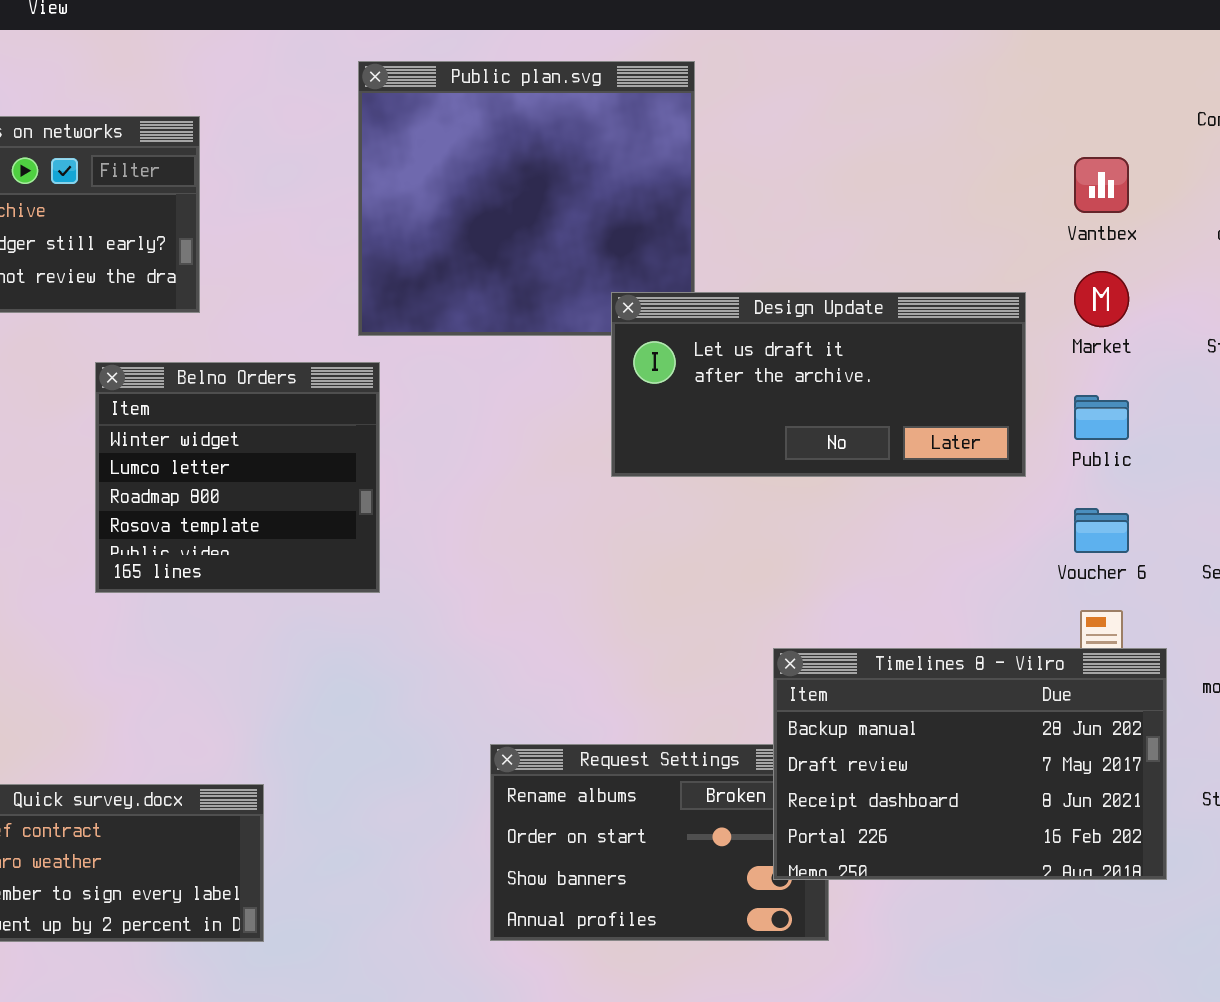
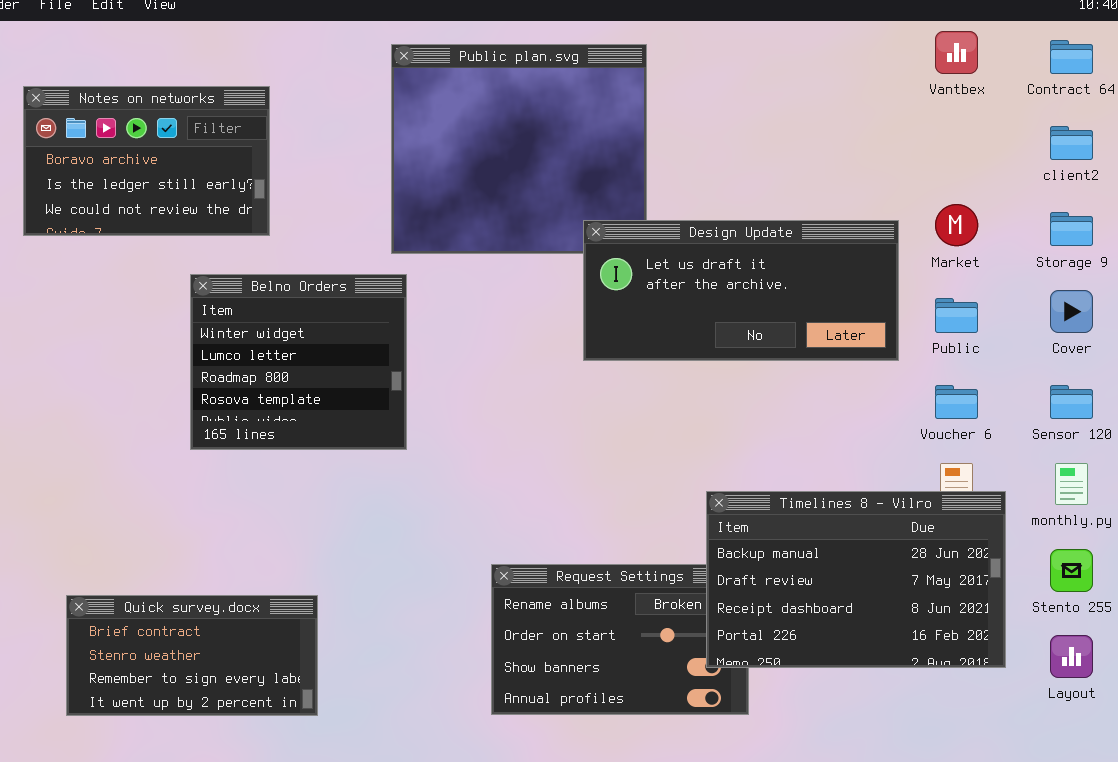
Vantbex: [1074,157,1129,213] -> [935,31,978,74], moved

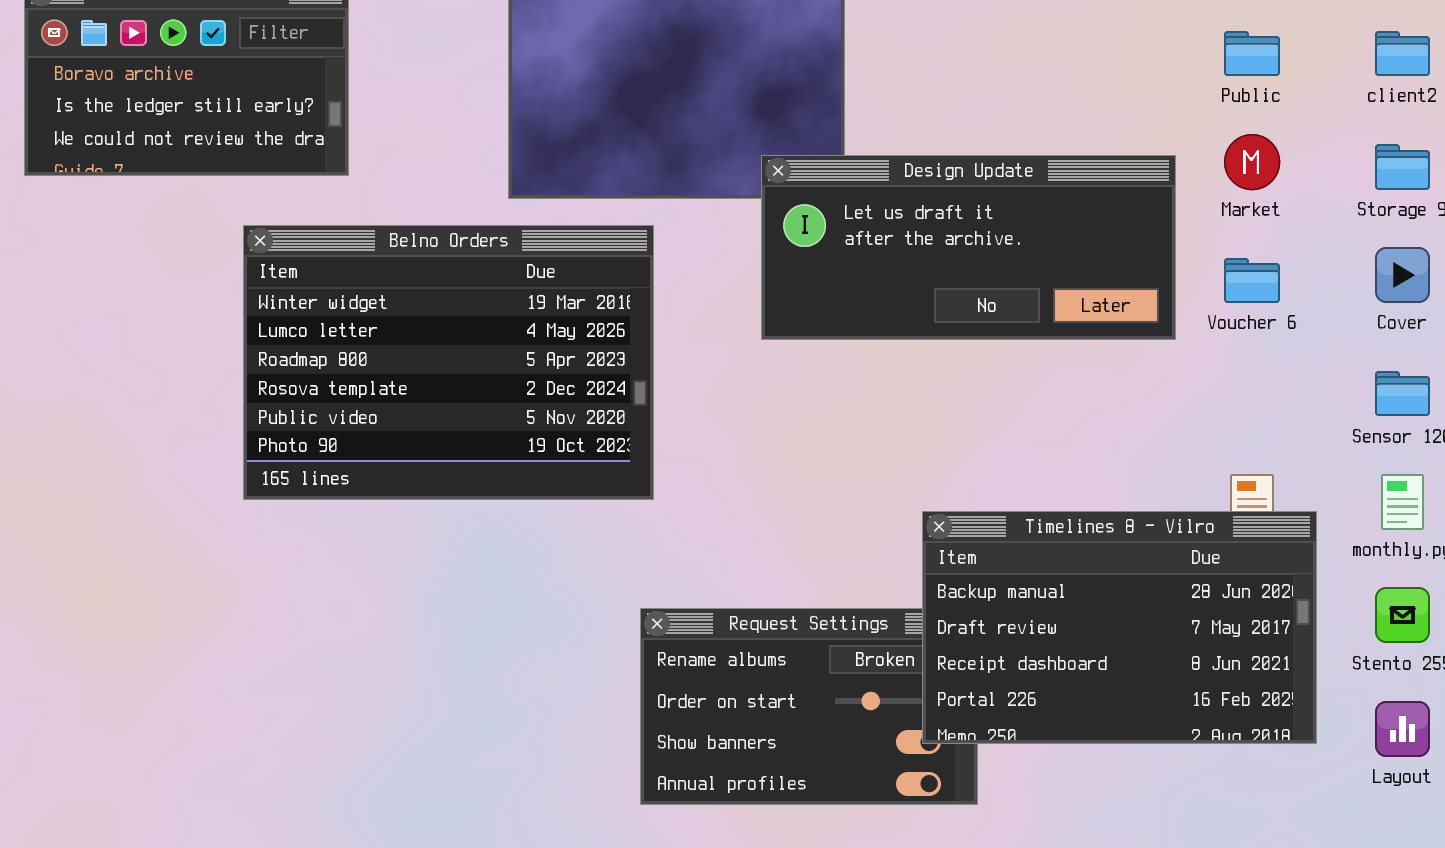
Belno Orders: [190,274,407,450] -> [243,225,654,500], resized
Public: [935,298,978,333] -> [1224,31,1280,76], moved
Voucher 6: [935,385,978,419] -> [1224,258,1280,303], moved
Quick survey.docx: [66,595,318,716] -> none, closed

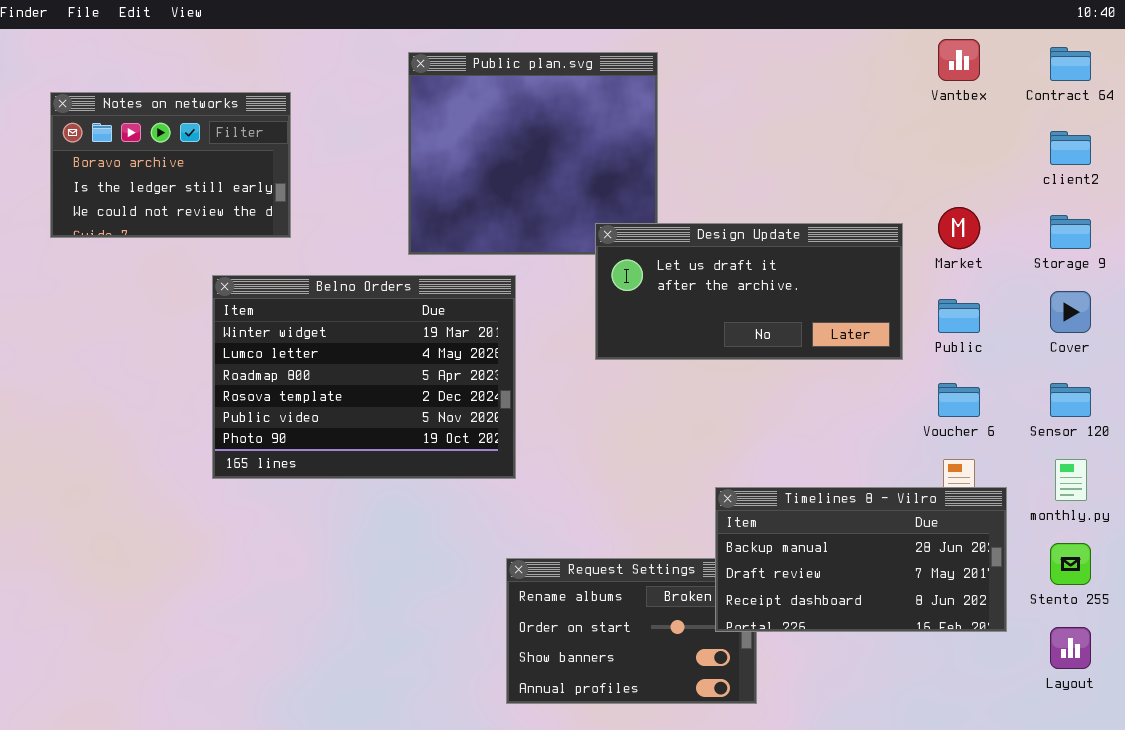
Public: [1224,31,1280,76] -> [938,299,980,333], moved
Voucher 6: [1224,258,1280,303] -> [938,383,980,417], moved
Timelines 8 - Vilro: [922,511,1317,744] -> [715,487,1007,632], resized

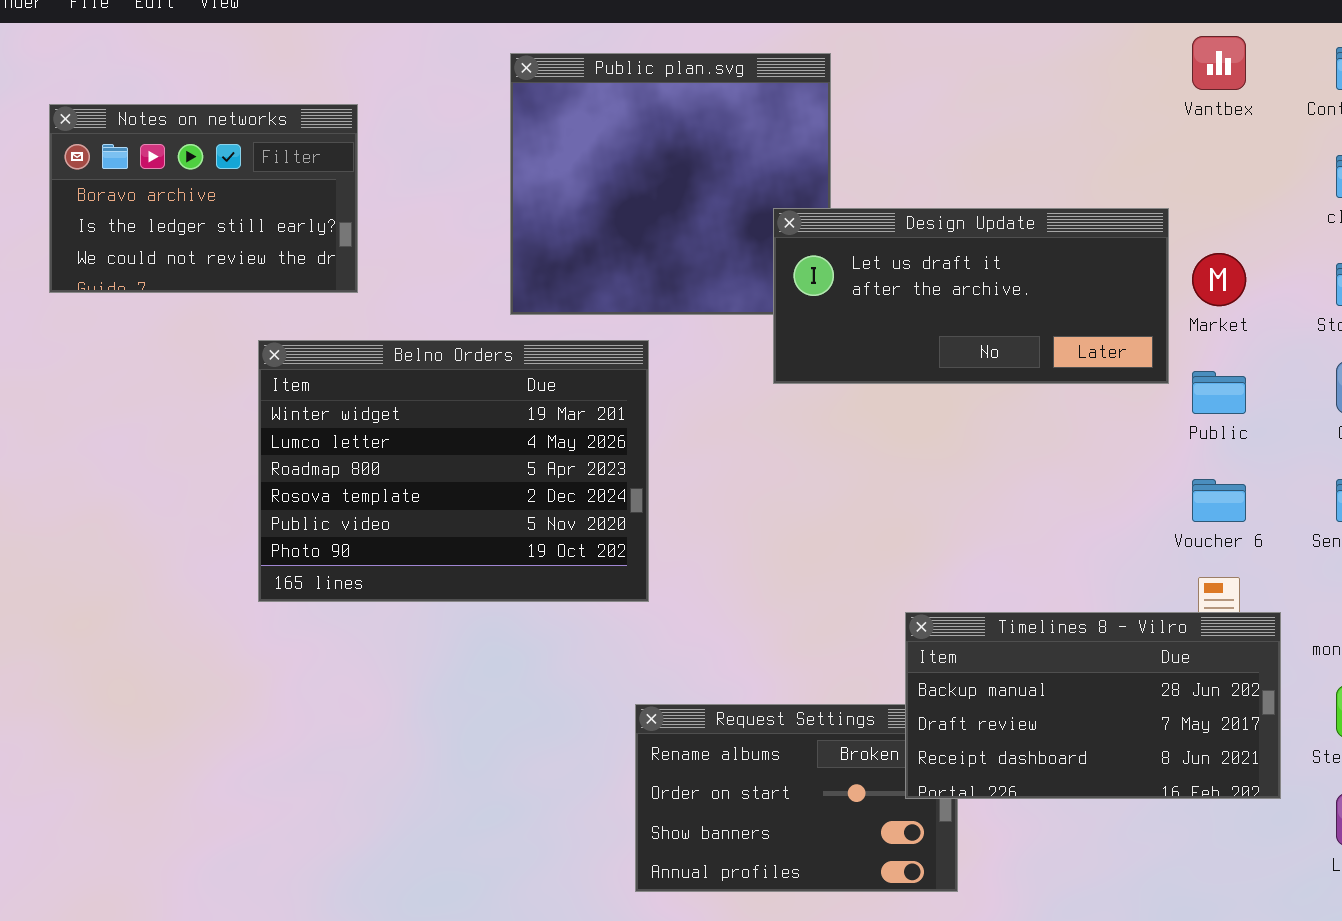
Design Update: [595,223,903,360] -> [773,208,1169,384], moved

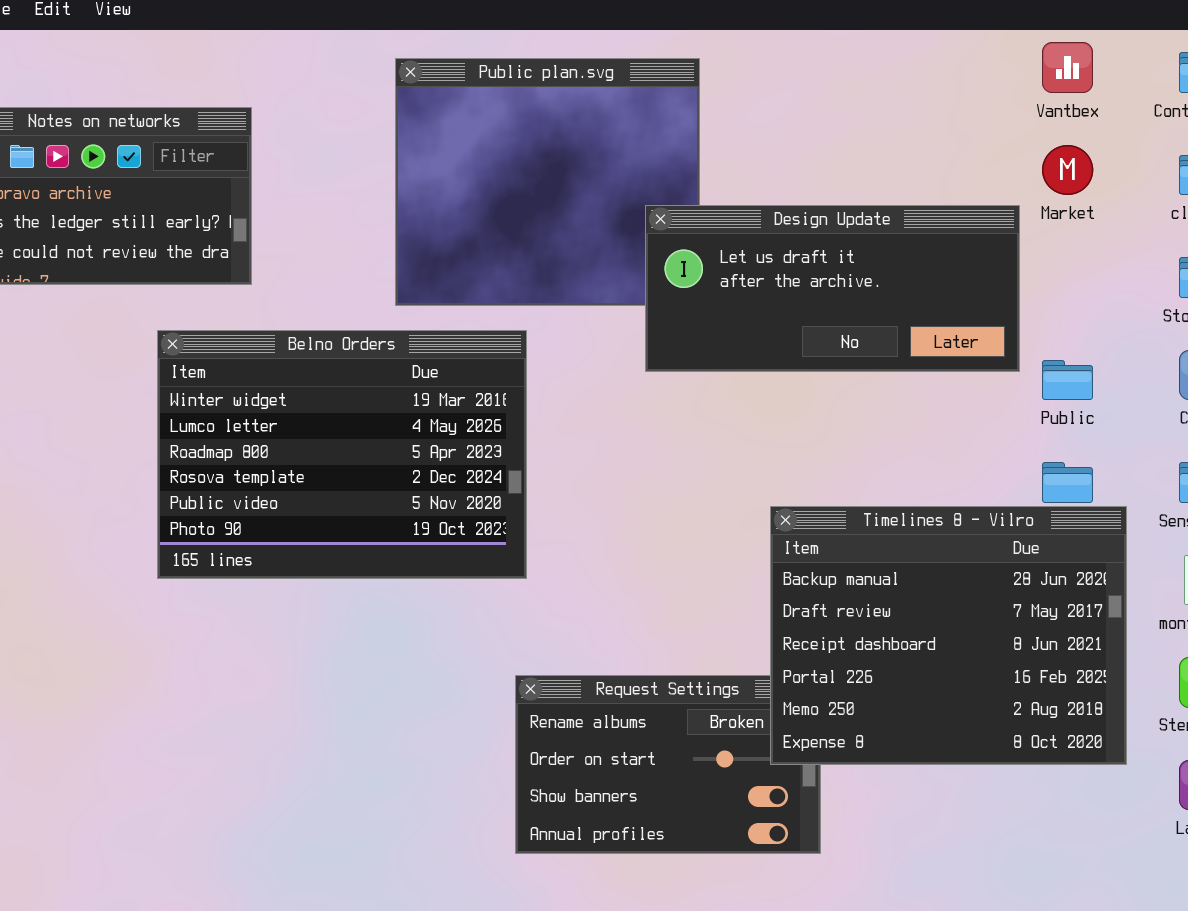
Market: [1192,253,1246,306] -> [1042,145,1093,195], moved
Timelines 8 - Vilro: [905,612,1281,799] -> [770,506,1127,765], resized

